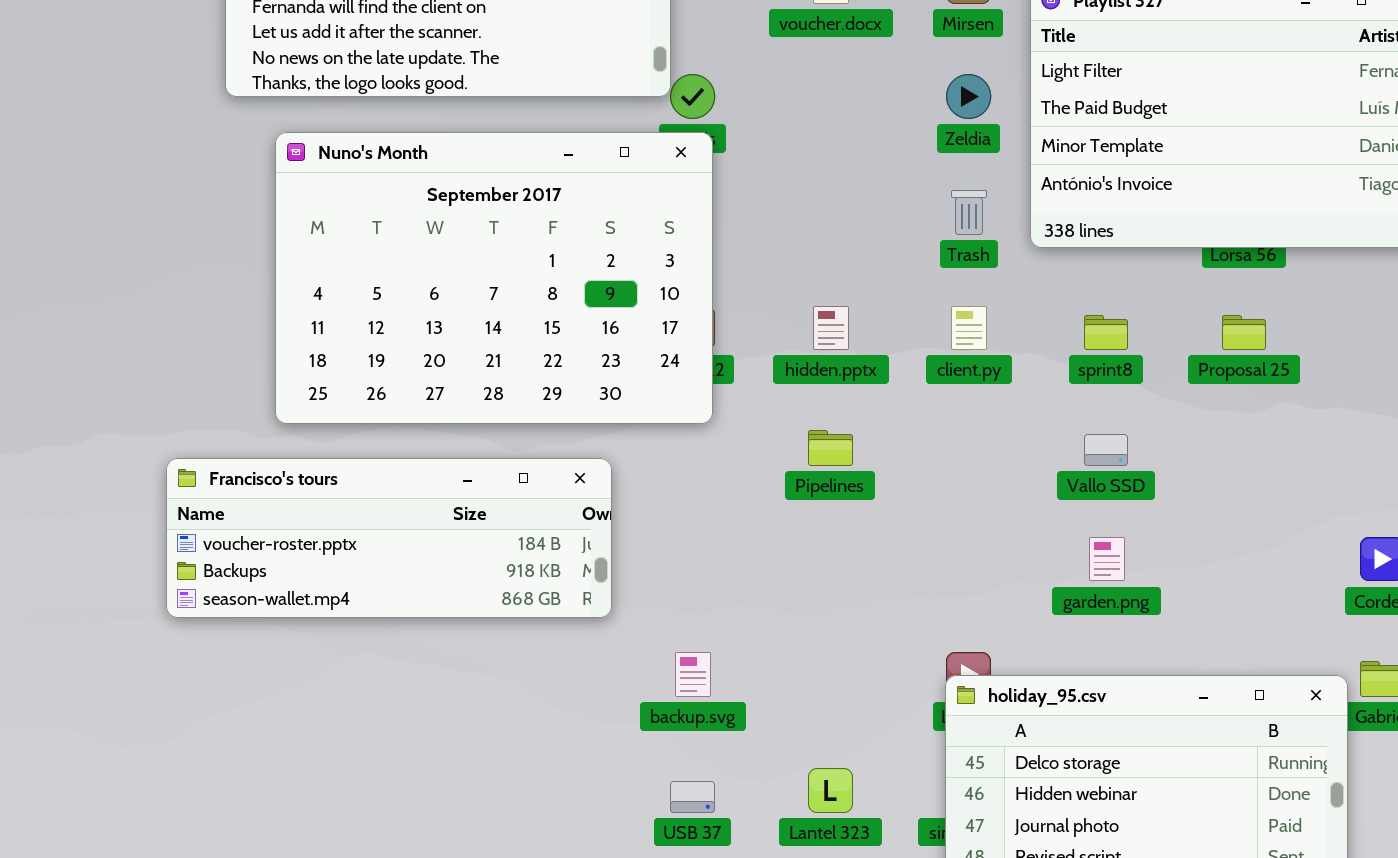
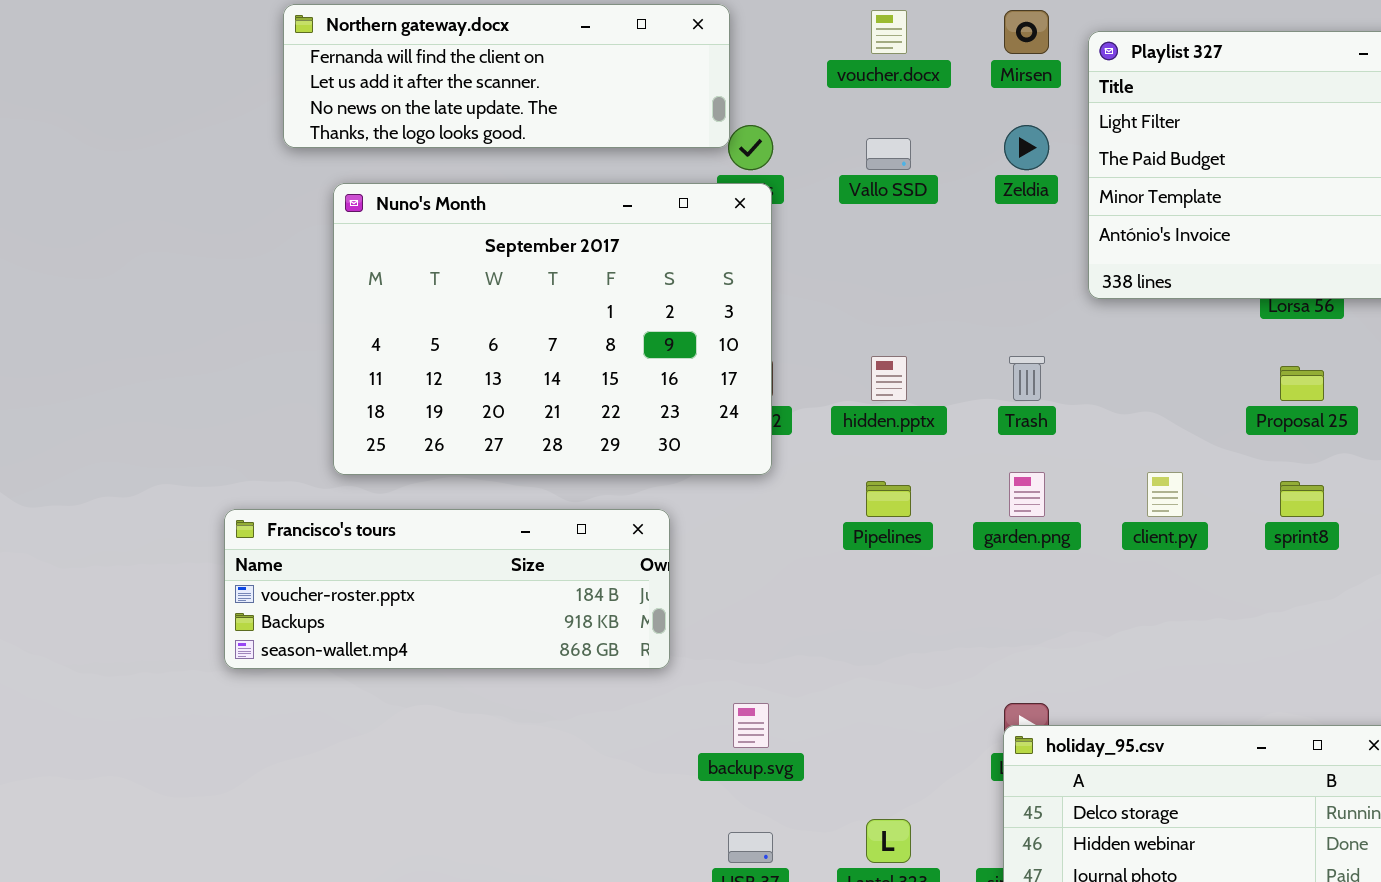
Trash: [951,190,987,235] -> [1009,356,1045,401], moved
client.py: [951,306,987,350] -> [1147,472,1183,517], moved
sprint8: [1084,315,1128,350] -> [1280,481,1324,517], moved
Vallo SSD: [1084,434,1128,466] -> [866,138,911,170], moved
garden.png: [1089,537,1125,581] -> [1009,472,1045,517], moved

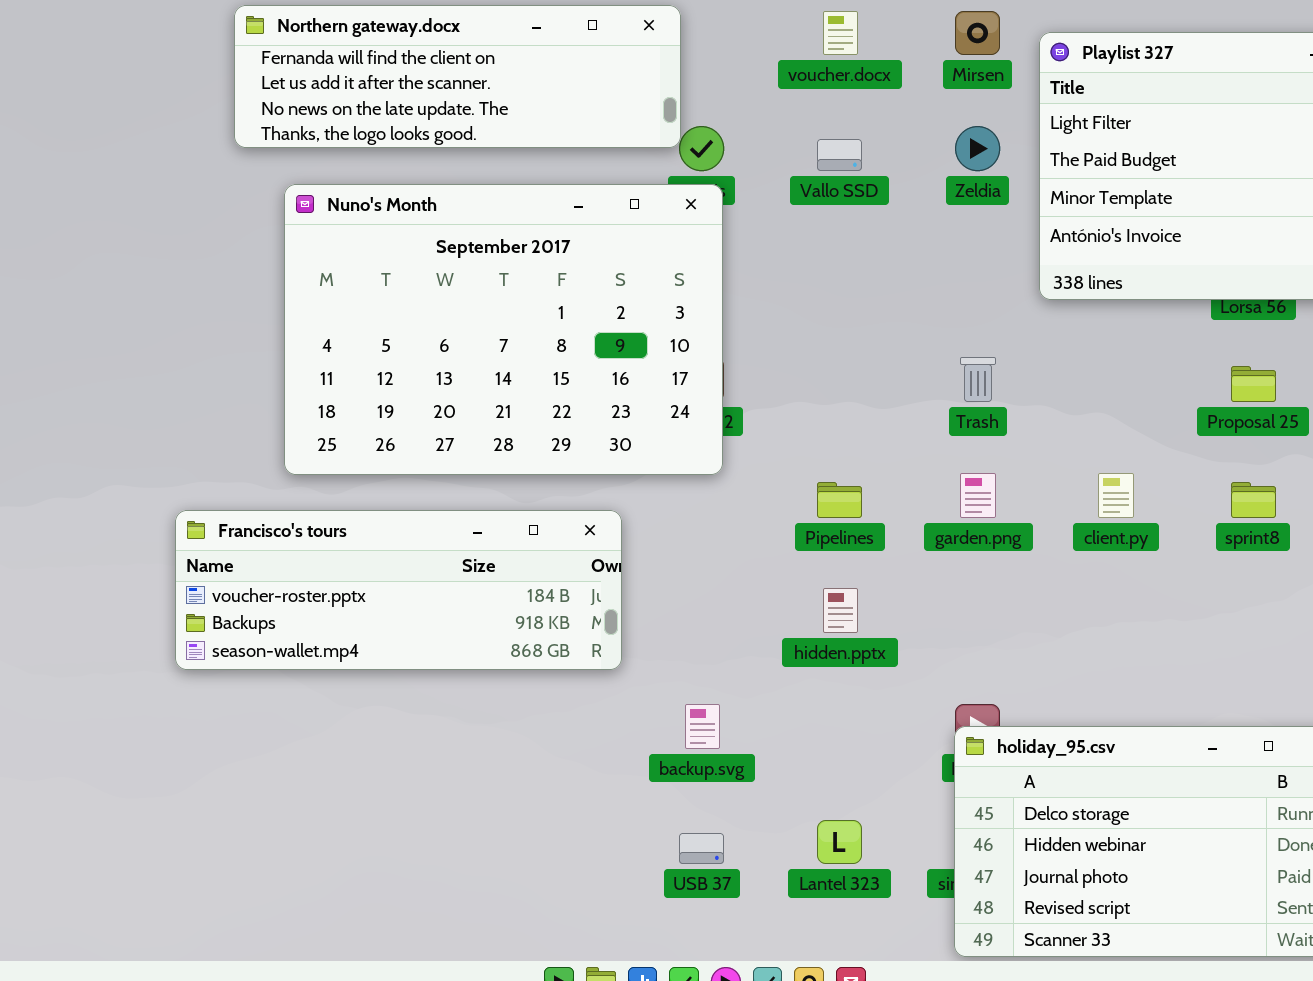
hidden.pptx: [871,356,907,401] -> [823,588,858,633], moved

